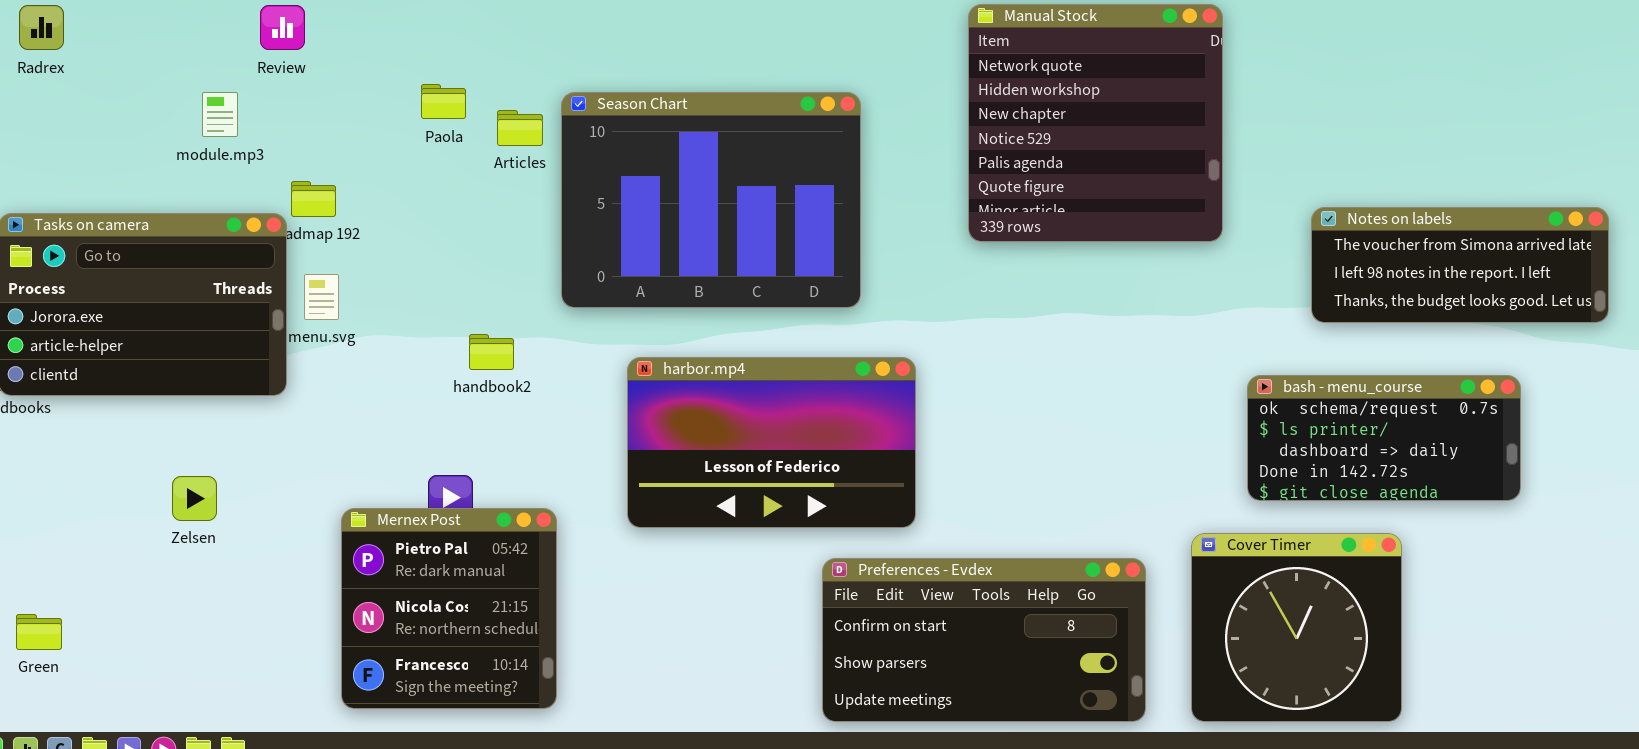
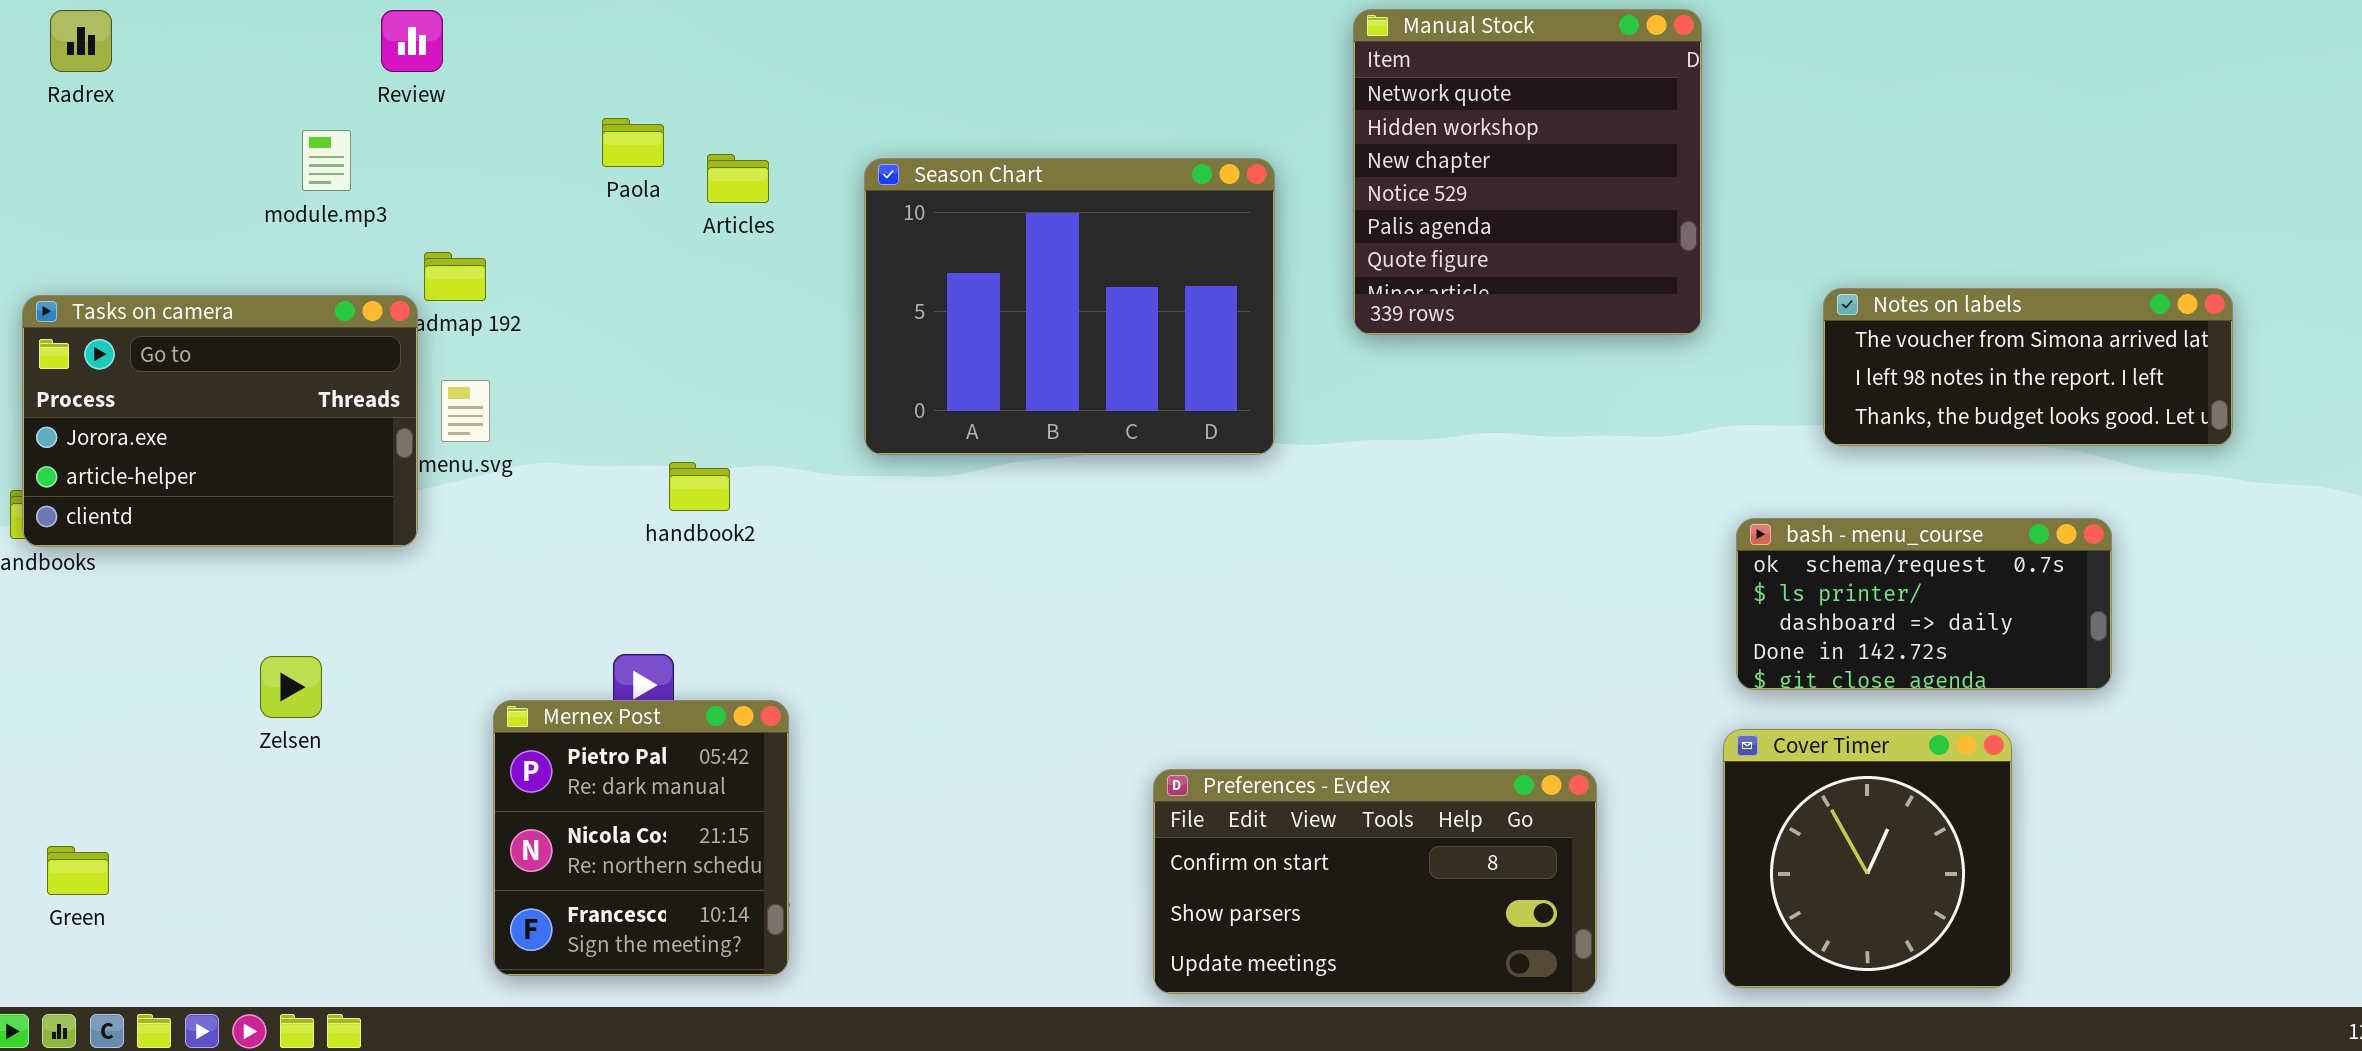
Season Chart: [561,92,861,308] -> [864,158,1275,455], moved
harbor.mp4: [627,357,916,528] -> none, closed
Cover Timer: [1191,533,1402,722] -> [1723,729,2012,988], moved

